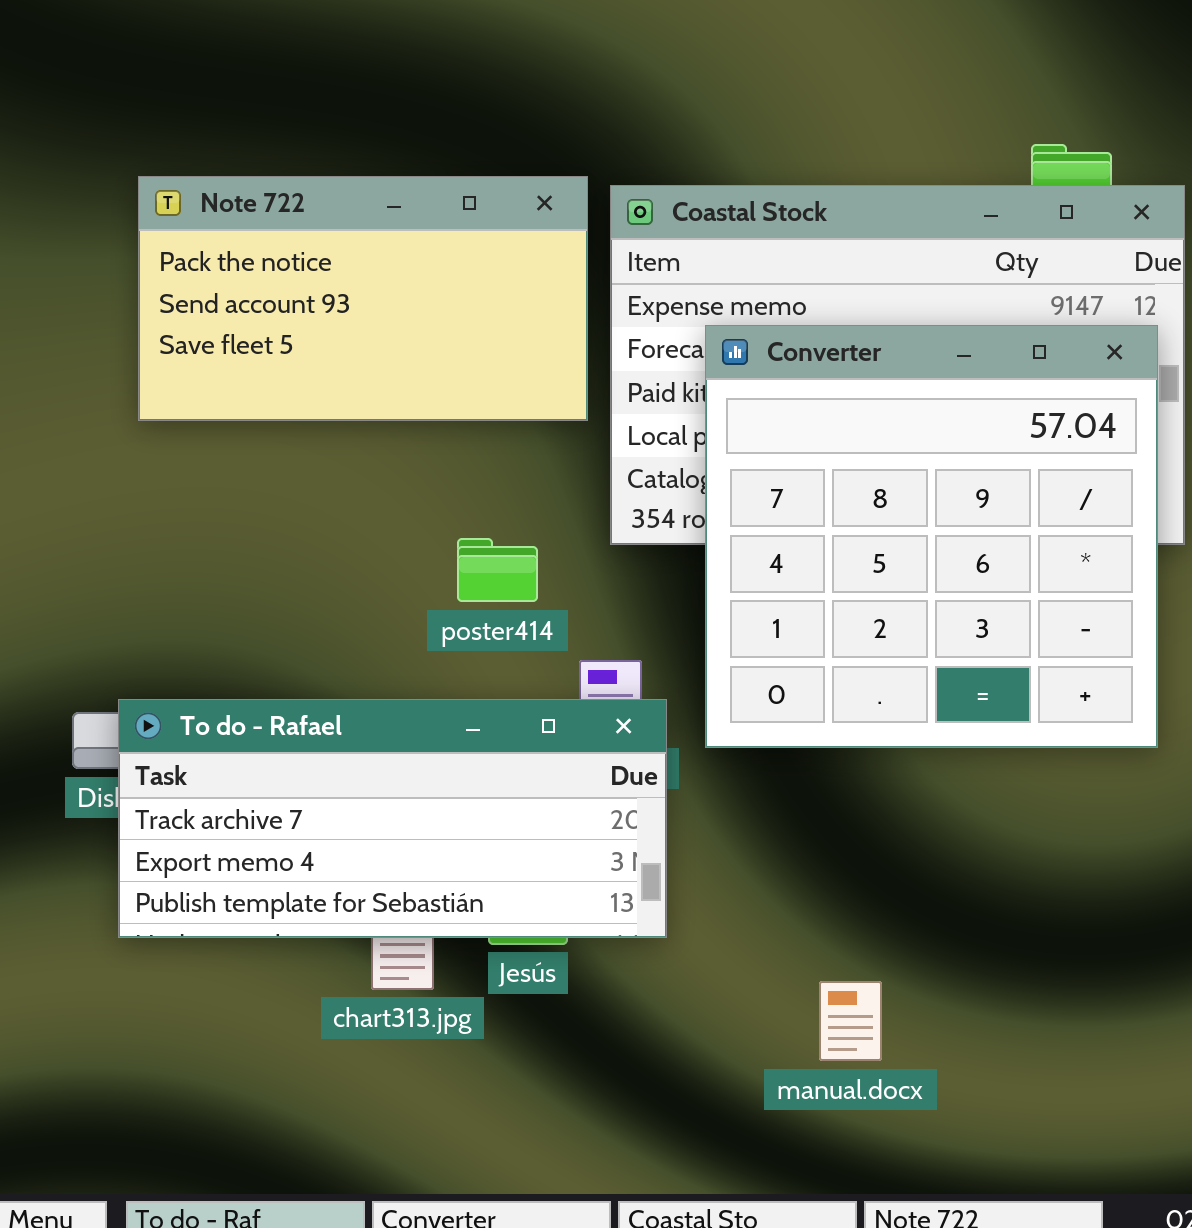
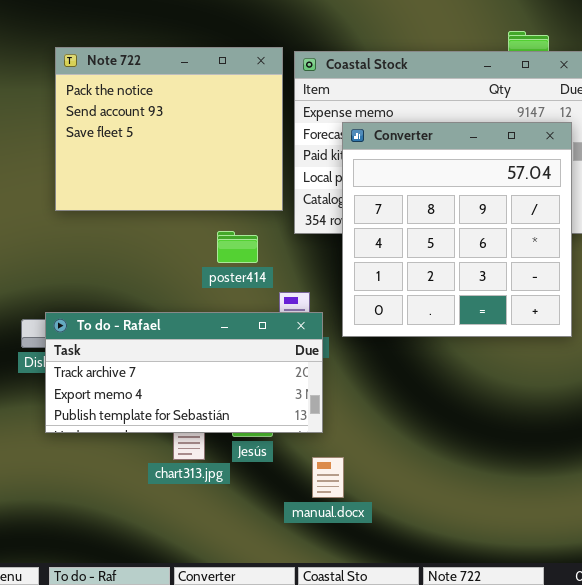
Note 722: [138,176,588,421] -> [55,47,283,211], resized
manual.docx: [819,981,882,1061] -> [312,457,344,498], moved

